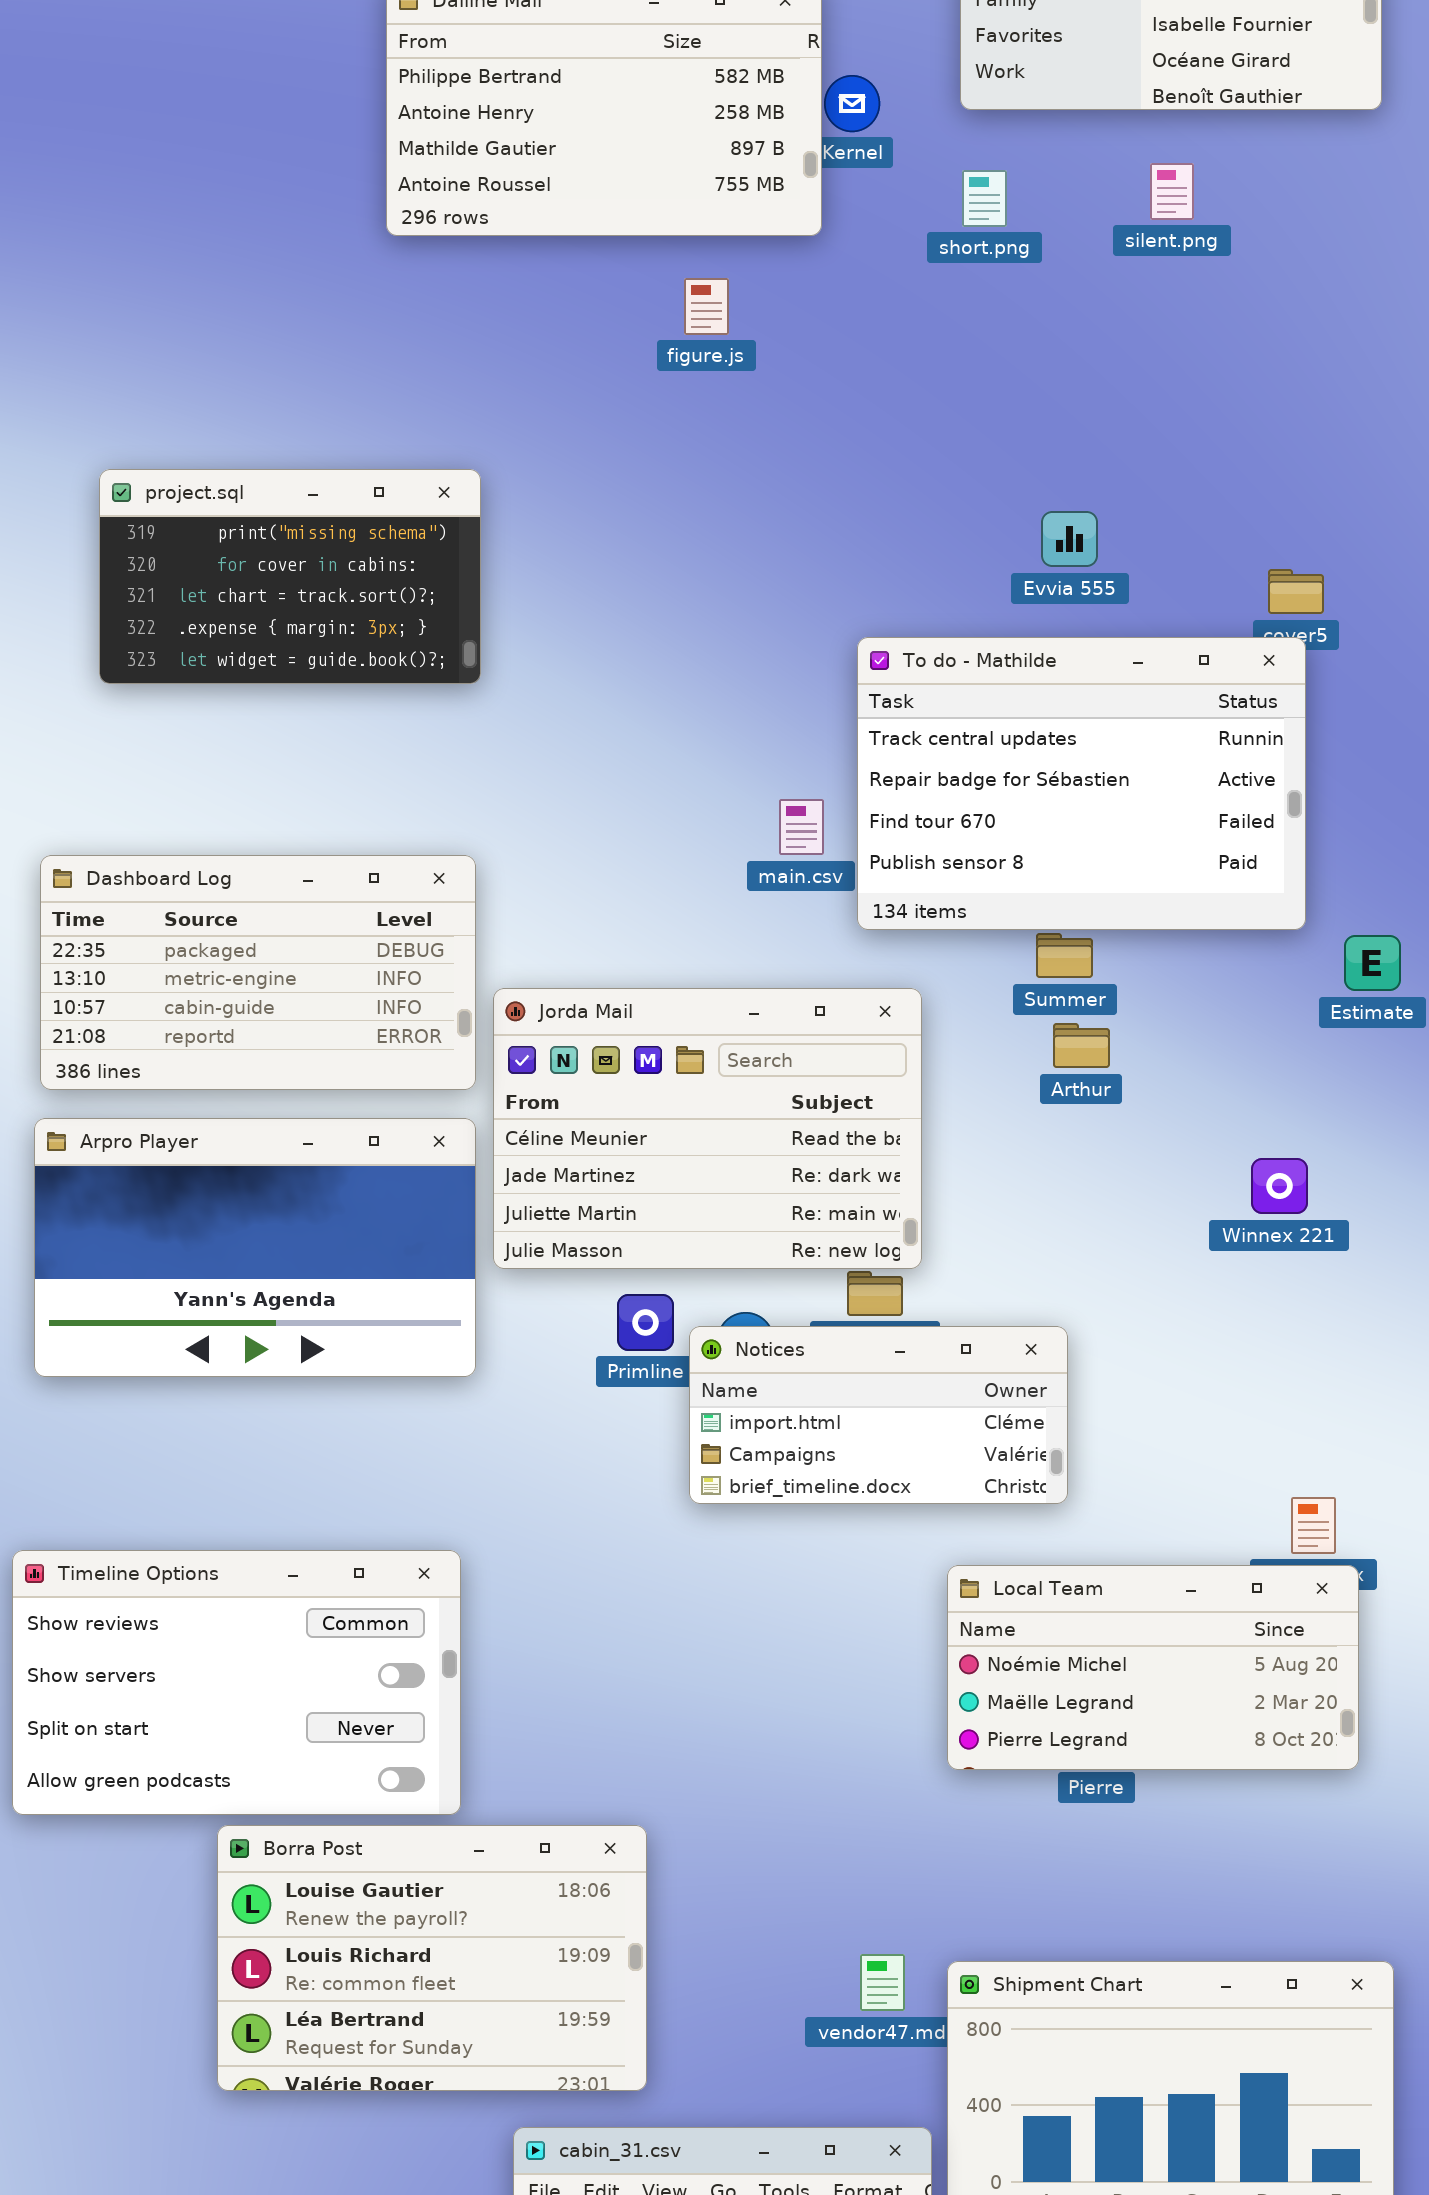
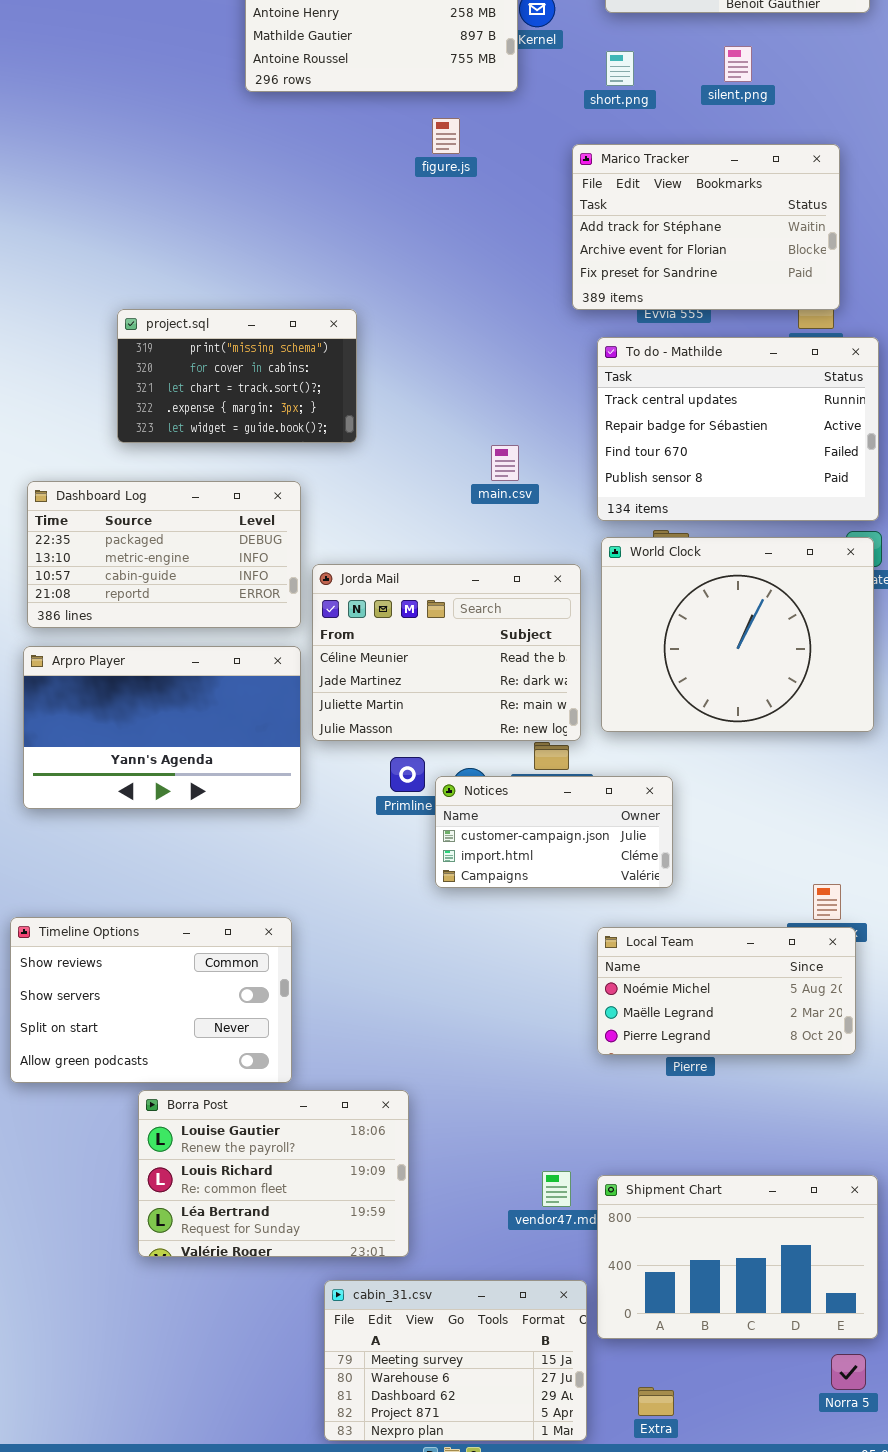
Marico Tracker: none -> [572,144,840,310], opened
project.sql: [99,469,481,684] -> [117,309,357,443], moved
To do - Mathilde: [857,637,1306,930] -> [597,337,879,521], moved
World Clock: none -> [601,537,874,732], opened
Notices: [689,1326,1068,1504] -> [435,776,673,888], scrolled up 1 row

